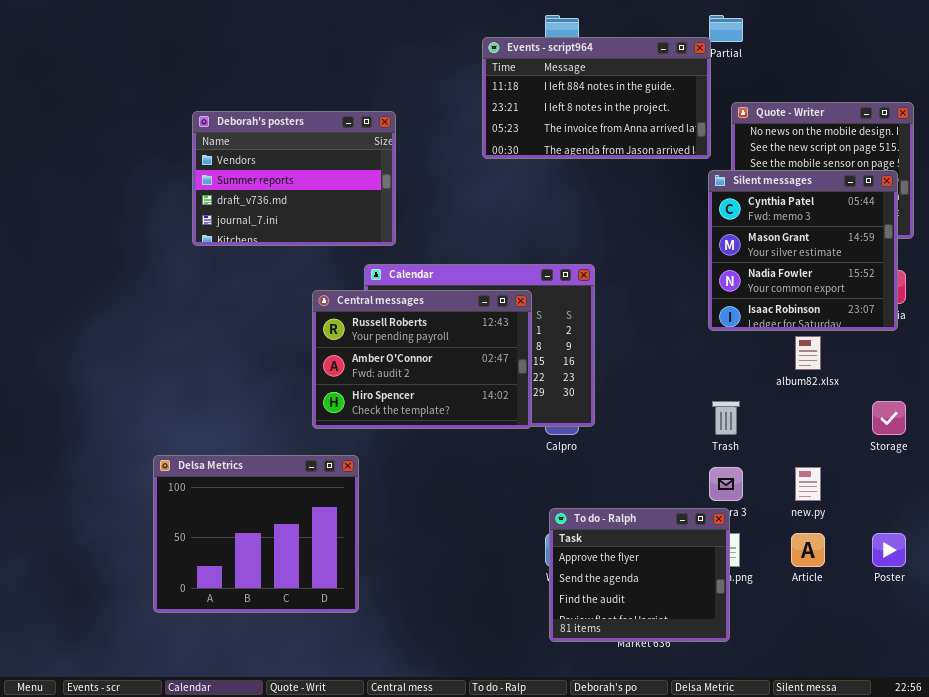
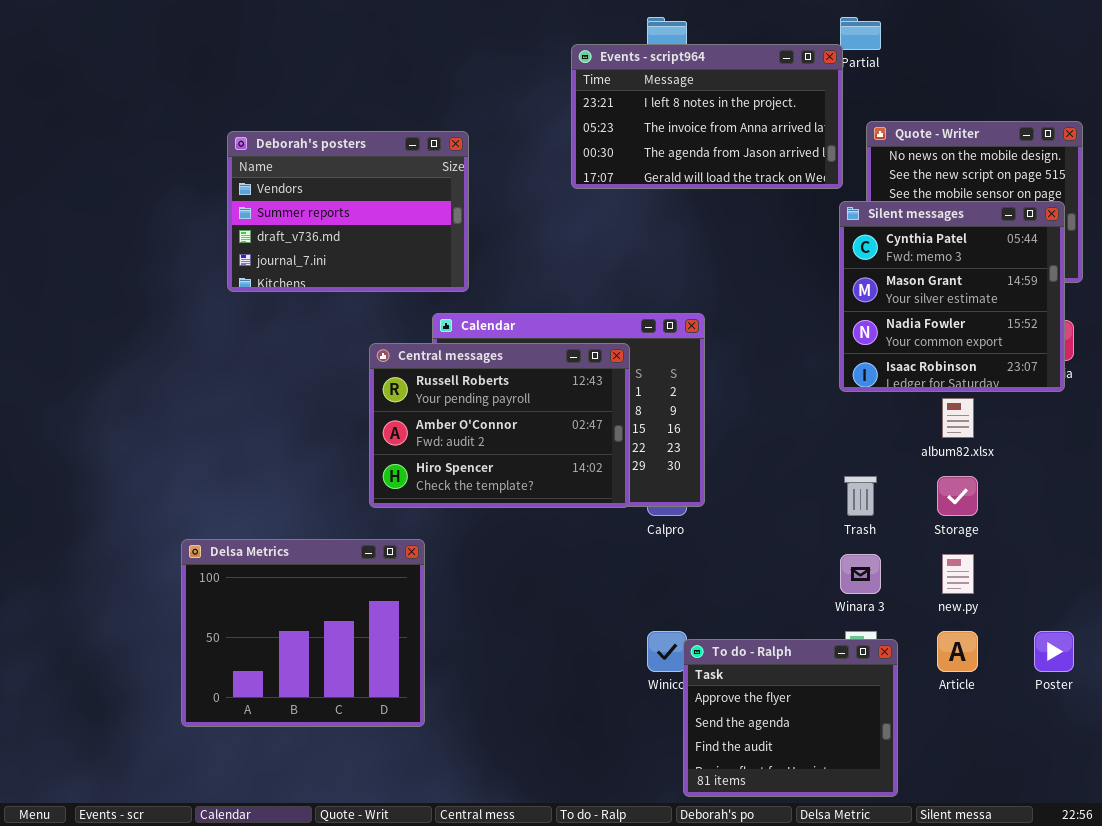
Events - script964: [482,37,711,159] -> [571,44,843,189], scrolled down 1 row
Storage: [872,401,906,435] -> [937,476,978,516], moved
To do - Ralph: [549,508,730,642] -> [683,639,898,797], moved

